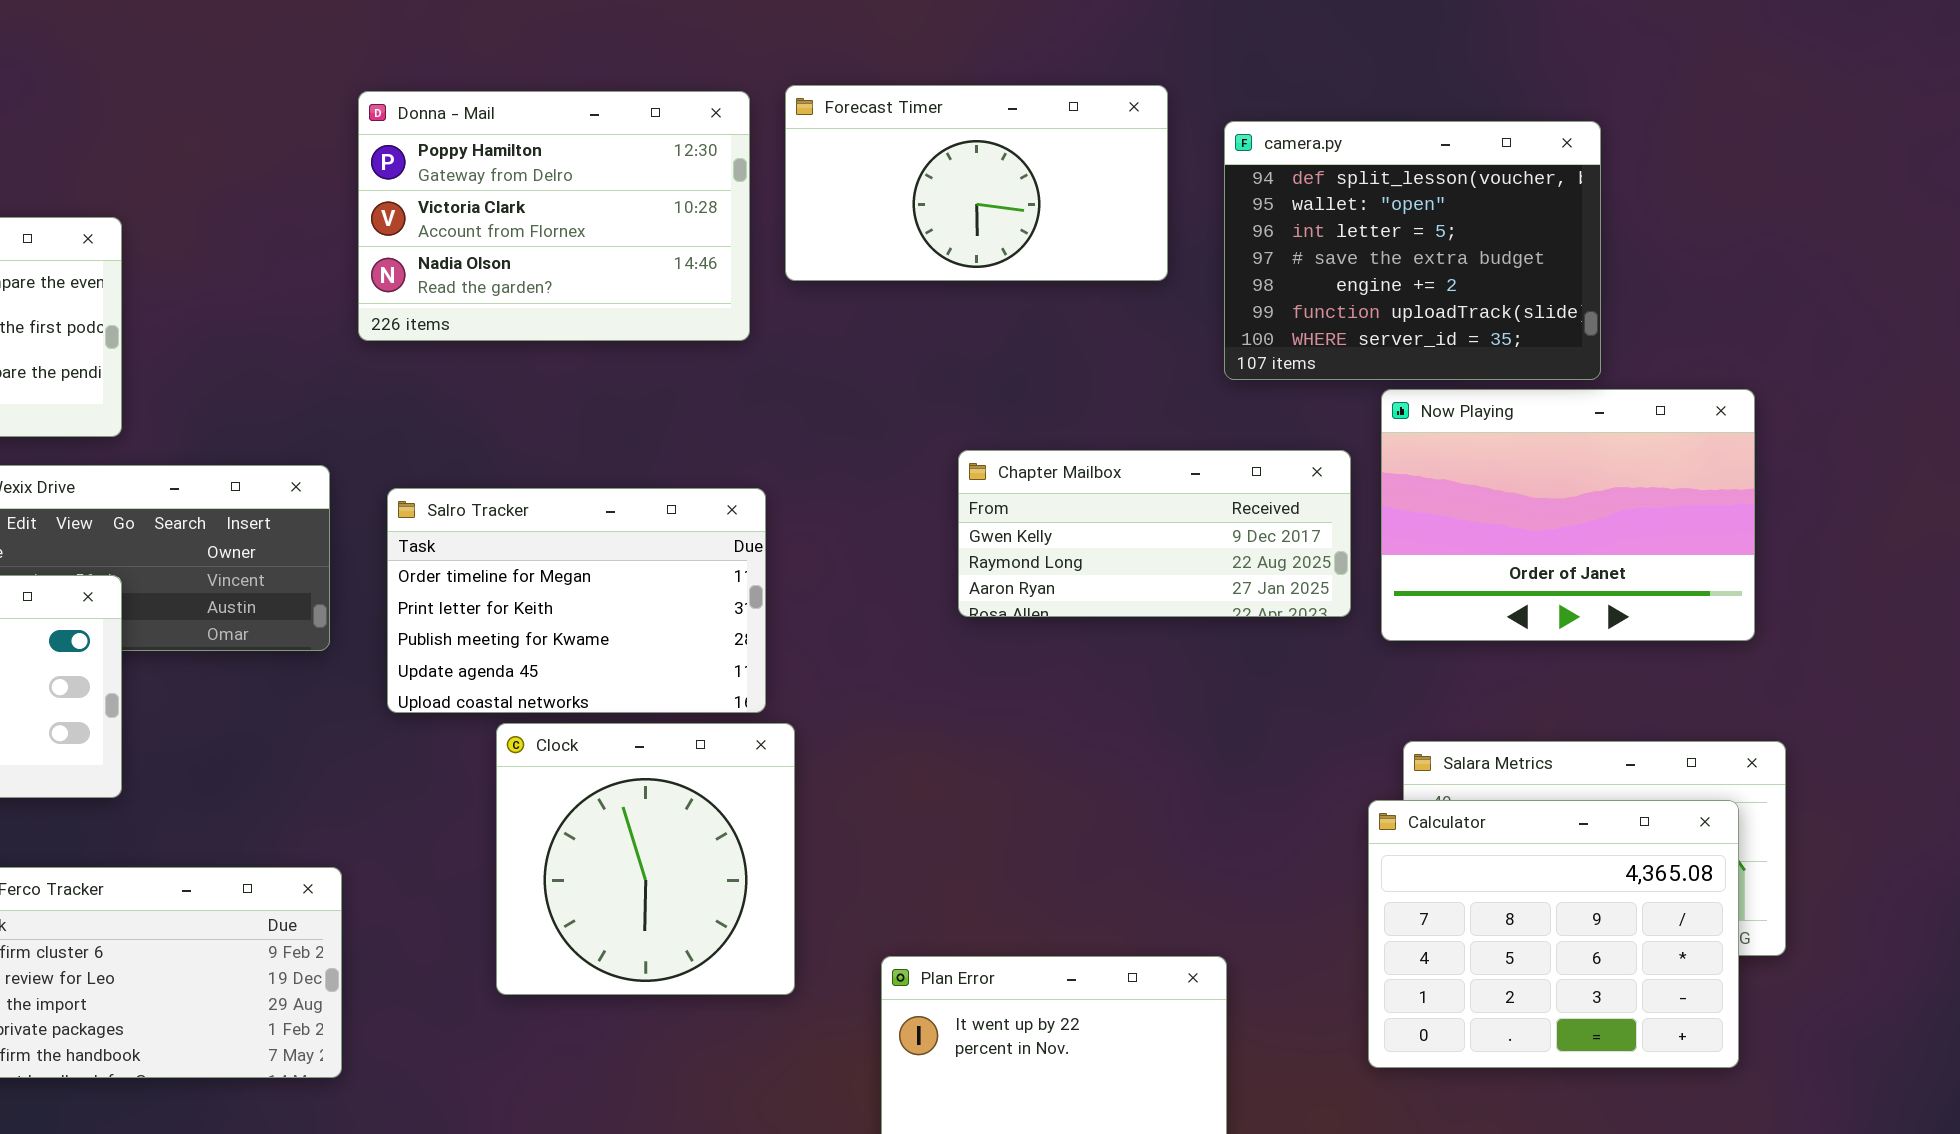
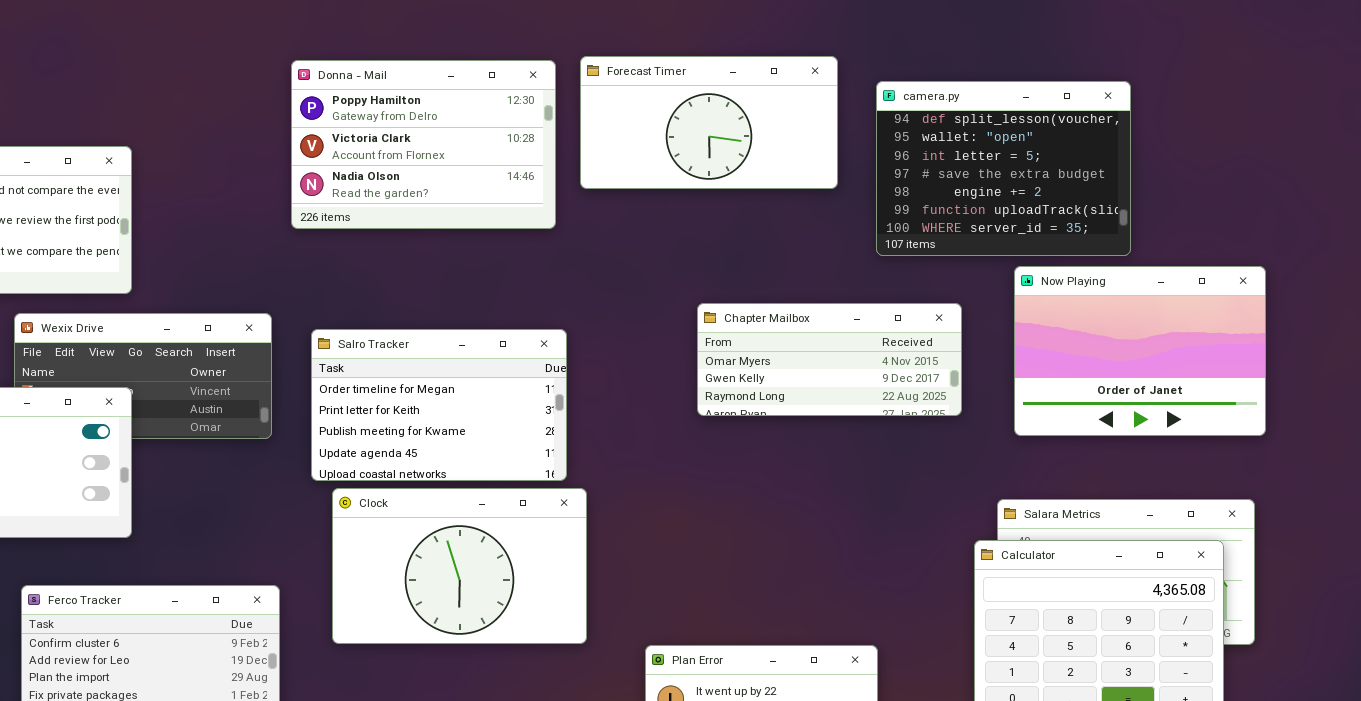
Now Playing: [1381,389,1755,641] -> [1014,266,1266,436], moved
Chapter Mailbox: [958,450,1351,617] -> [697,303,962,416], scrolled up 1 row
Clock: [496,723,795,995] -> [332,488,587,644], resized

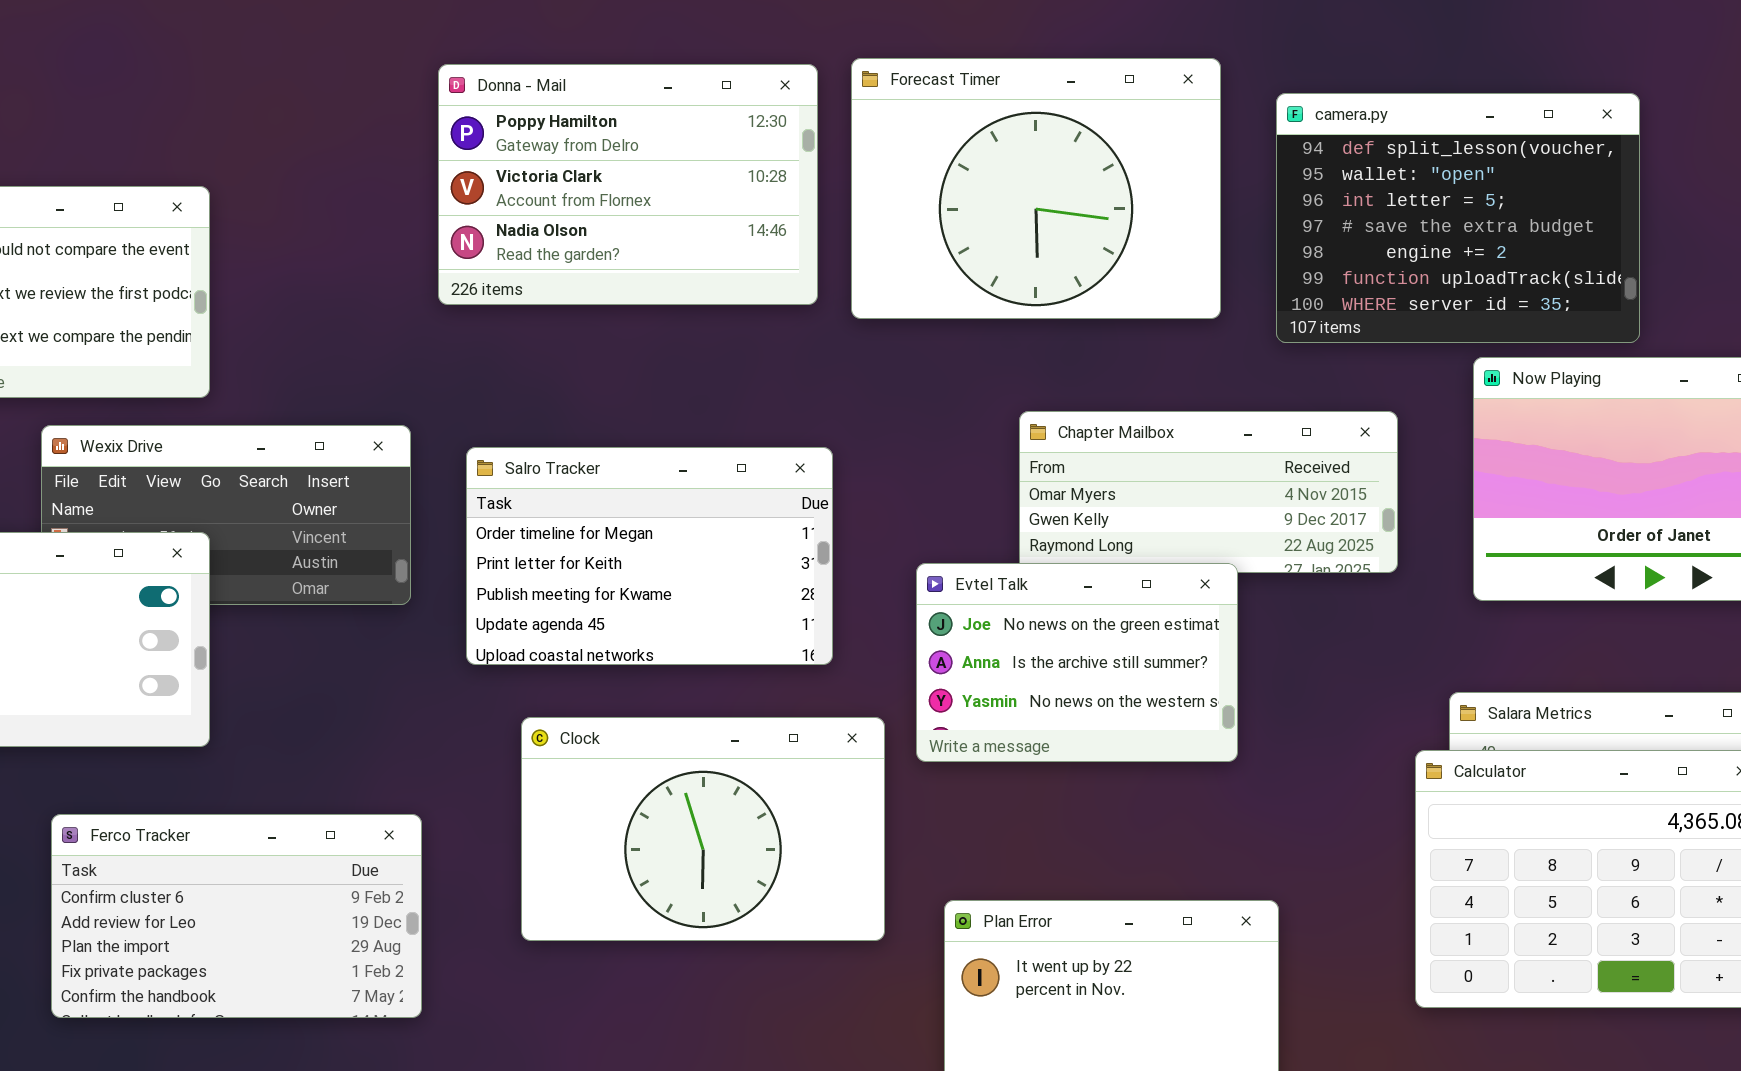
Forecast Timer: [580,56,838,189] -> [851,58,1221,319], resized
Evtel Talk: none -> [916,563,1238,762], opened
Clock: [332,488,587,644] -> [521,717,885,941], moved

